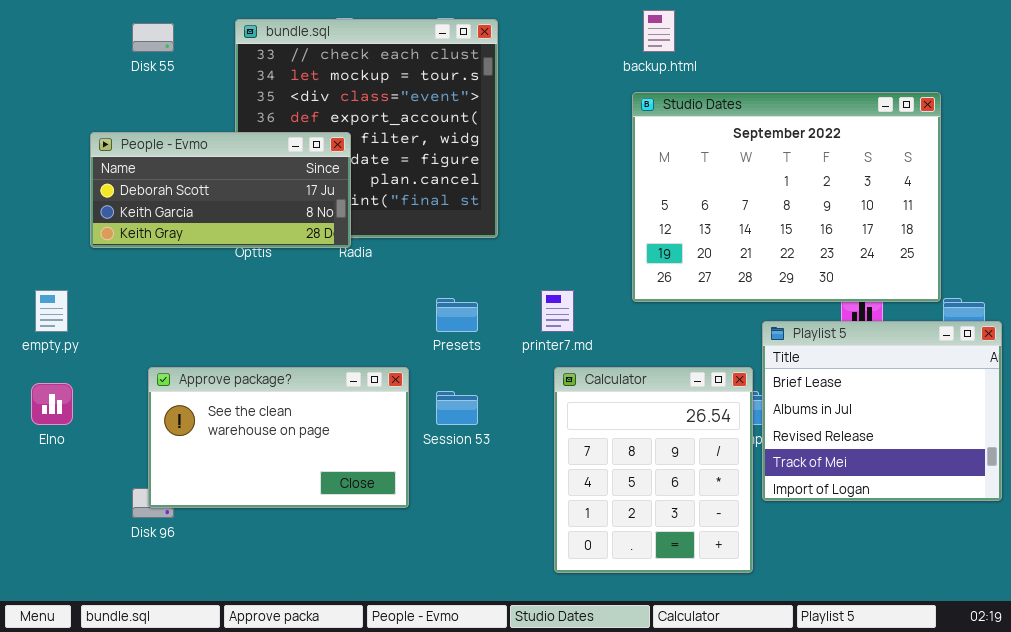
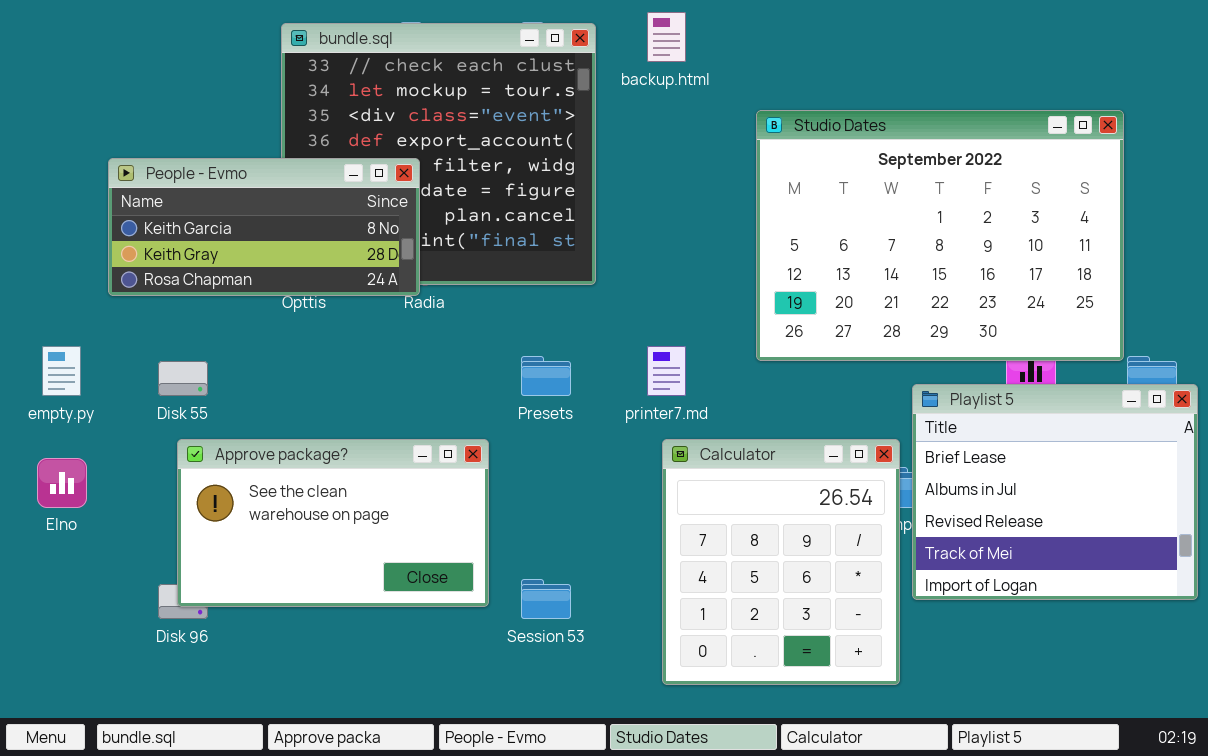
backup.html: [643,10,675,52] -> [647,12,686,62], moved
Disk 55: [132,23,174,52] -> [158,361,208,396], moved
People - Evmo: [90,132,351,248] -> [108,158,420,296], scrolled down 1 row
Session 53: [436,391,478,425] -> [521,579,571,619], moved

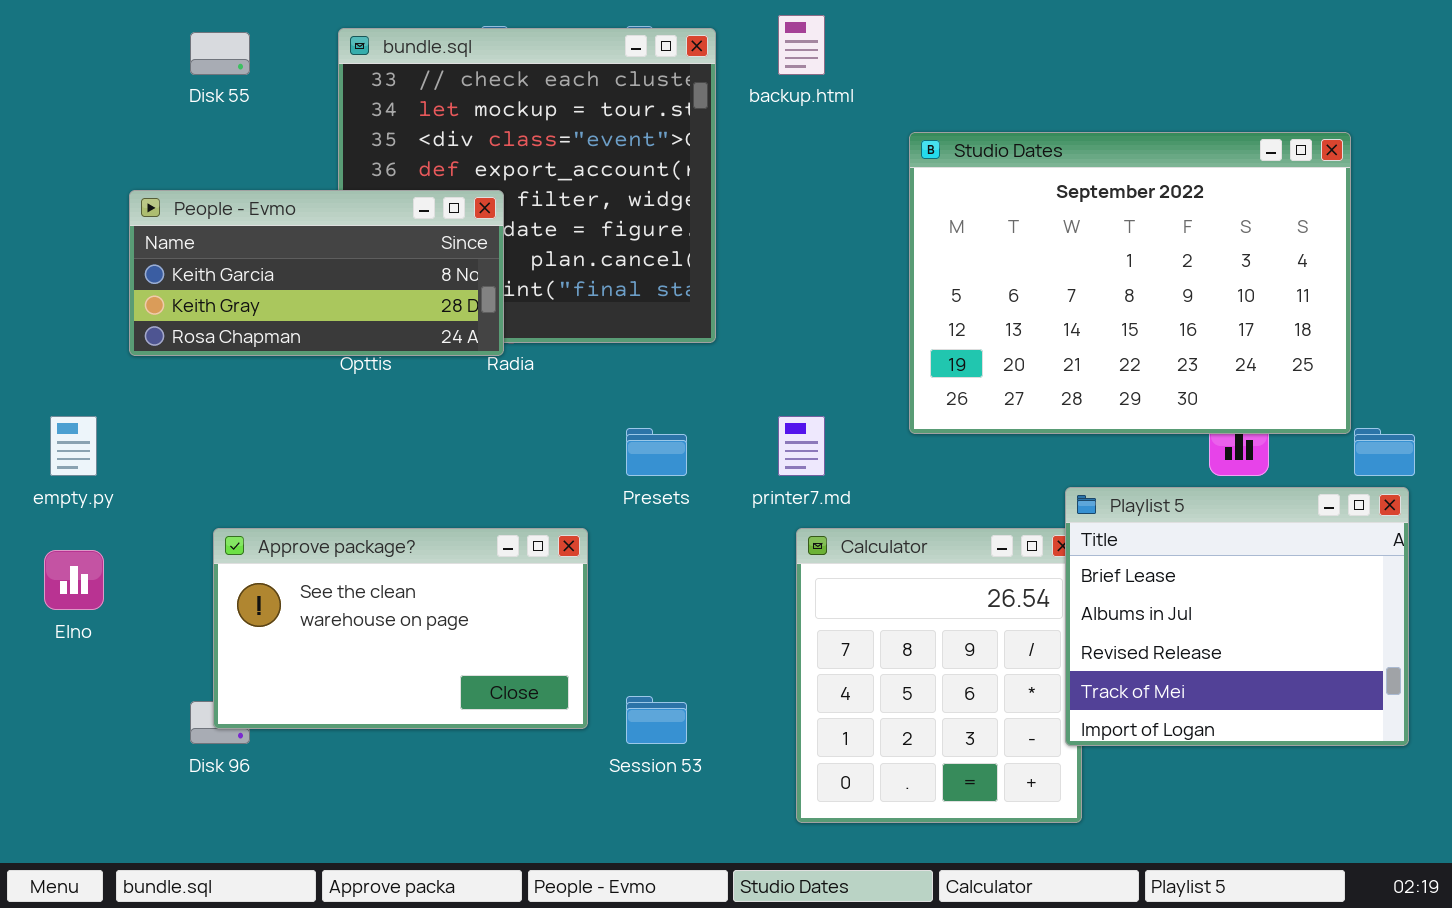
Disk 55: [158,361,208,396] -> [190,32,250,75], moved
Playlist 5: [912,384,1198,600] -> [1065,487,1409,746], moved

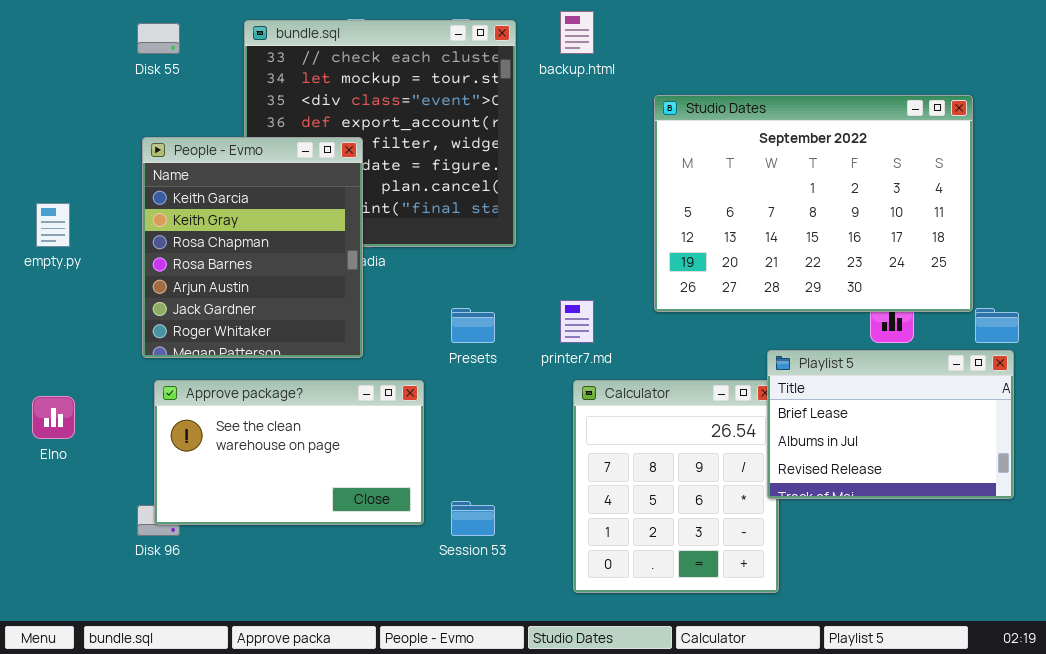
People - Evmo: [129,190,504,356] -> [142,137,363,358], resized
empty.py: [50,416,97,476] -> [36,203,70,247], moved
Playlist 5: [1065,487,1409,746] -> [767,350,1014,499], resized

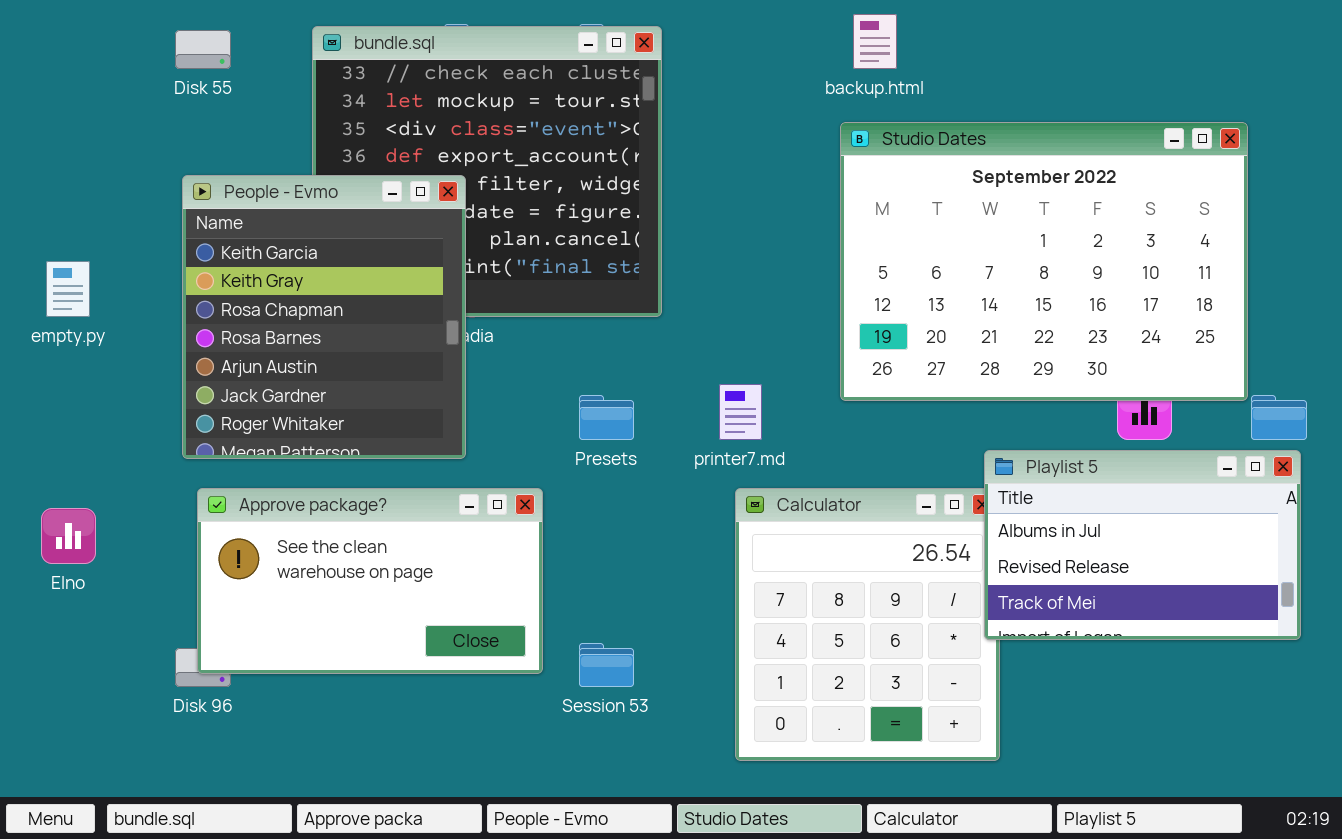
backup.html: [560,11,594,54] -> [853,14,897,69], moved
Playlist 5: [767,350,1014,499] -> [984,450,1301,640], scrolled down 1 row

